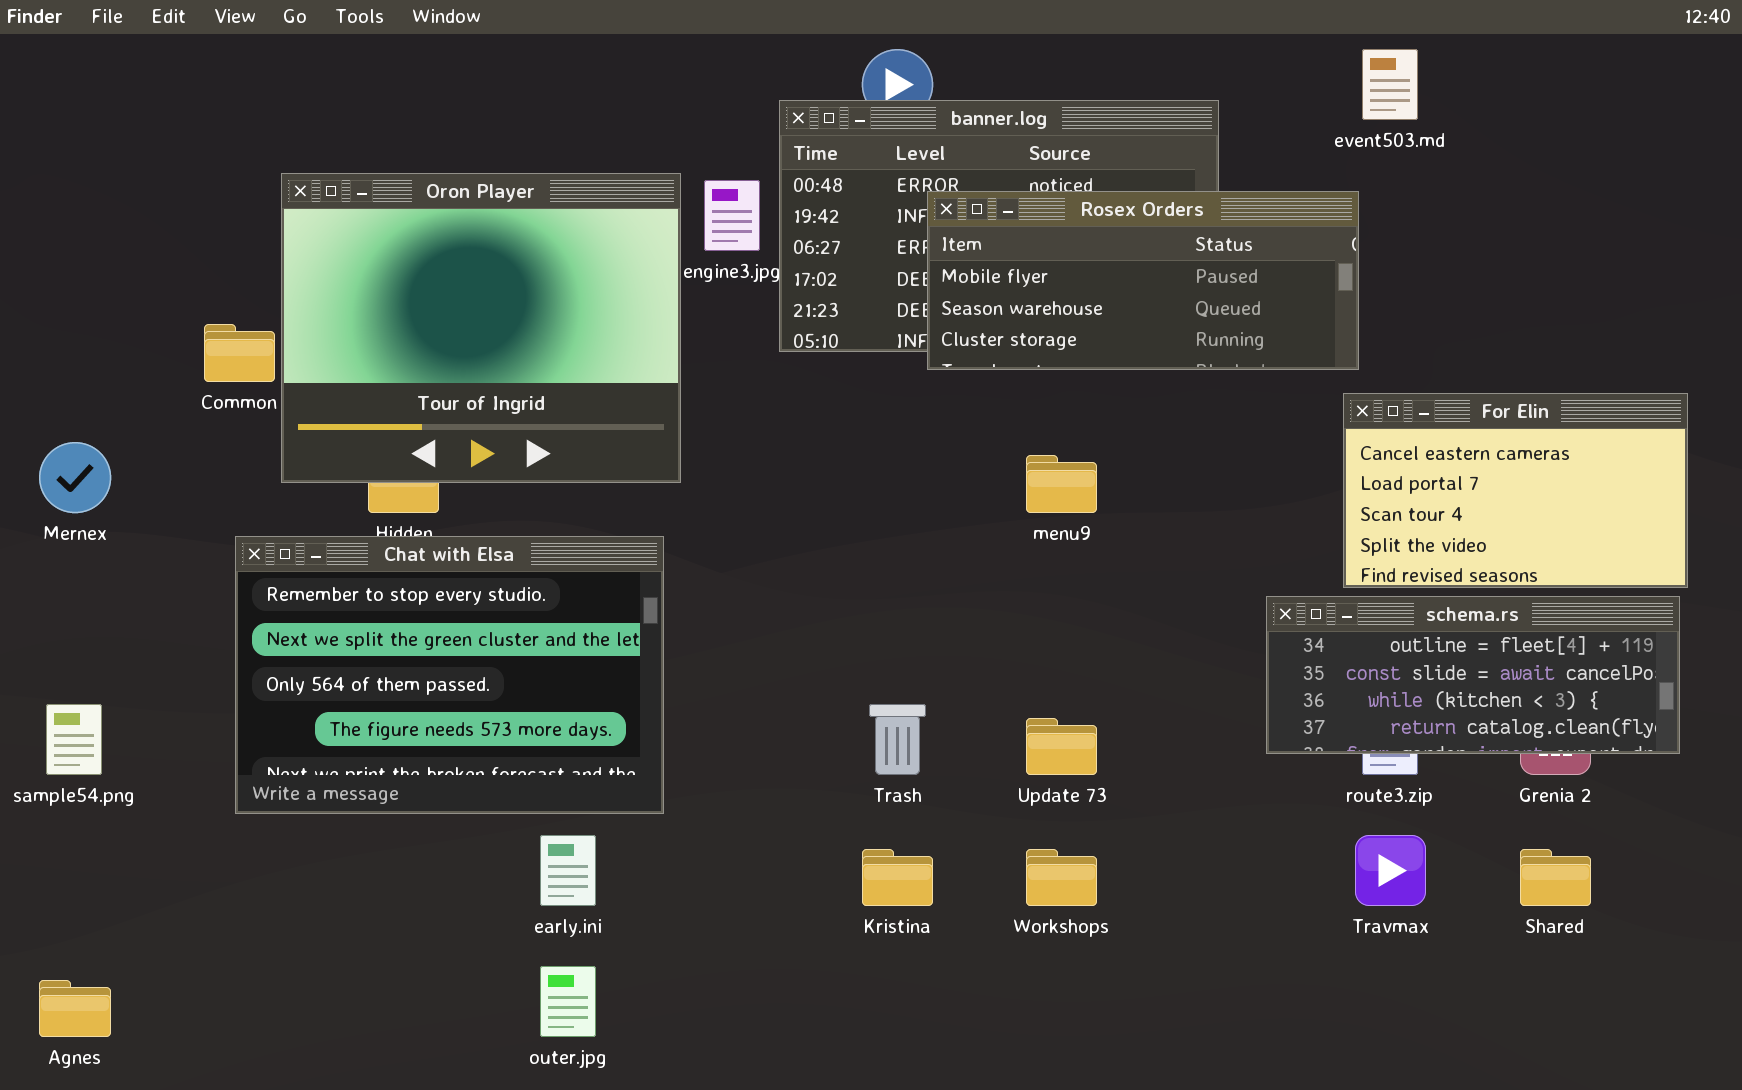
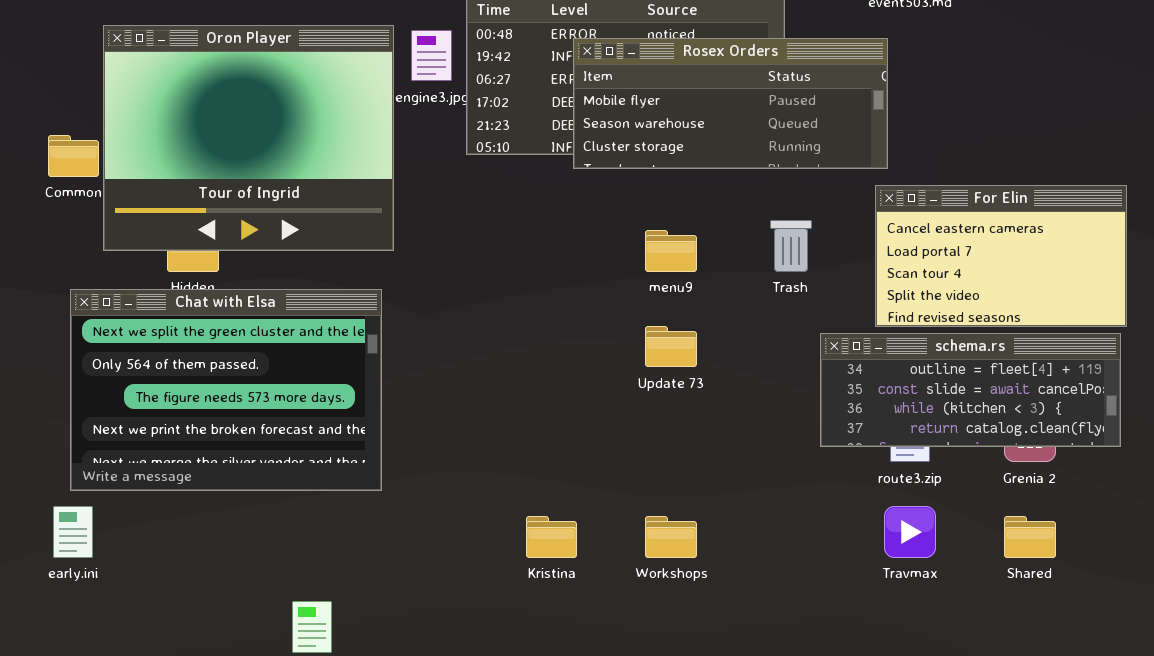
Chat with Elsa: [235,536,664,814] -> [70,289,382,491], scrolled down 1 row
Trash: [869,704,926,775] -> [770,220,812,272], moved
Update 73: [1026,718,1097,775] -> [645,326,697,367], moved
early.ini: [540,835,596,906] -> [53,506,93,558], moved

